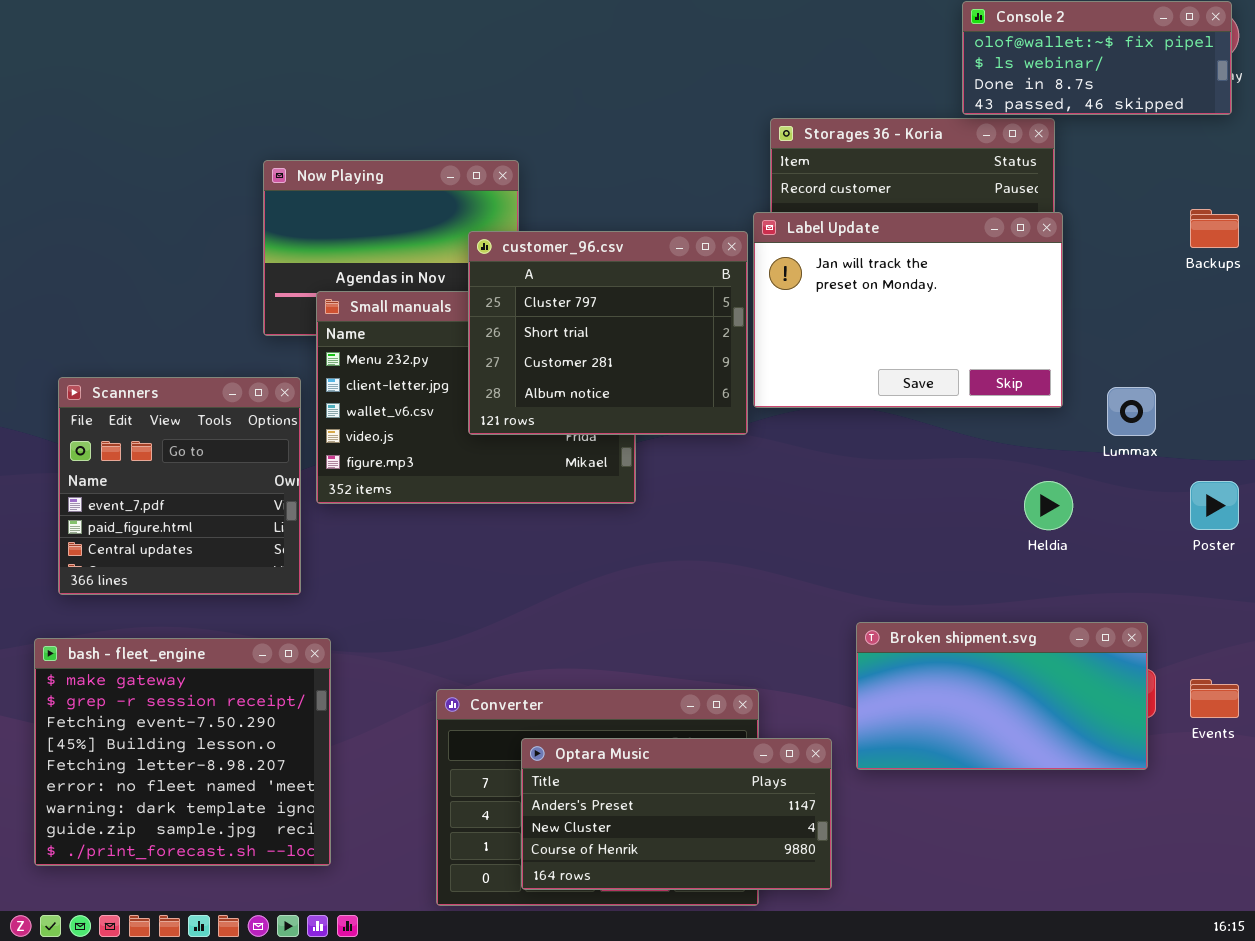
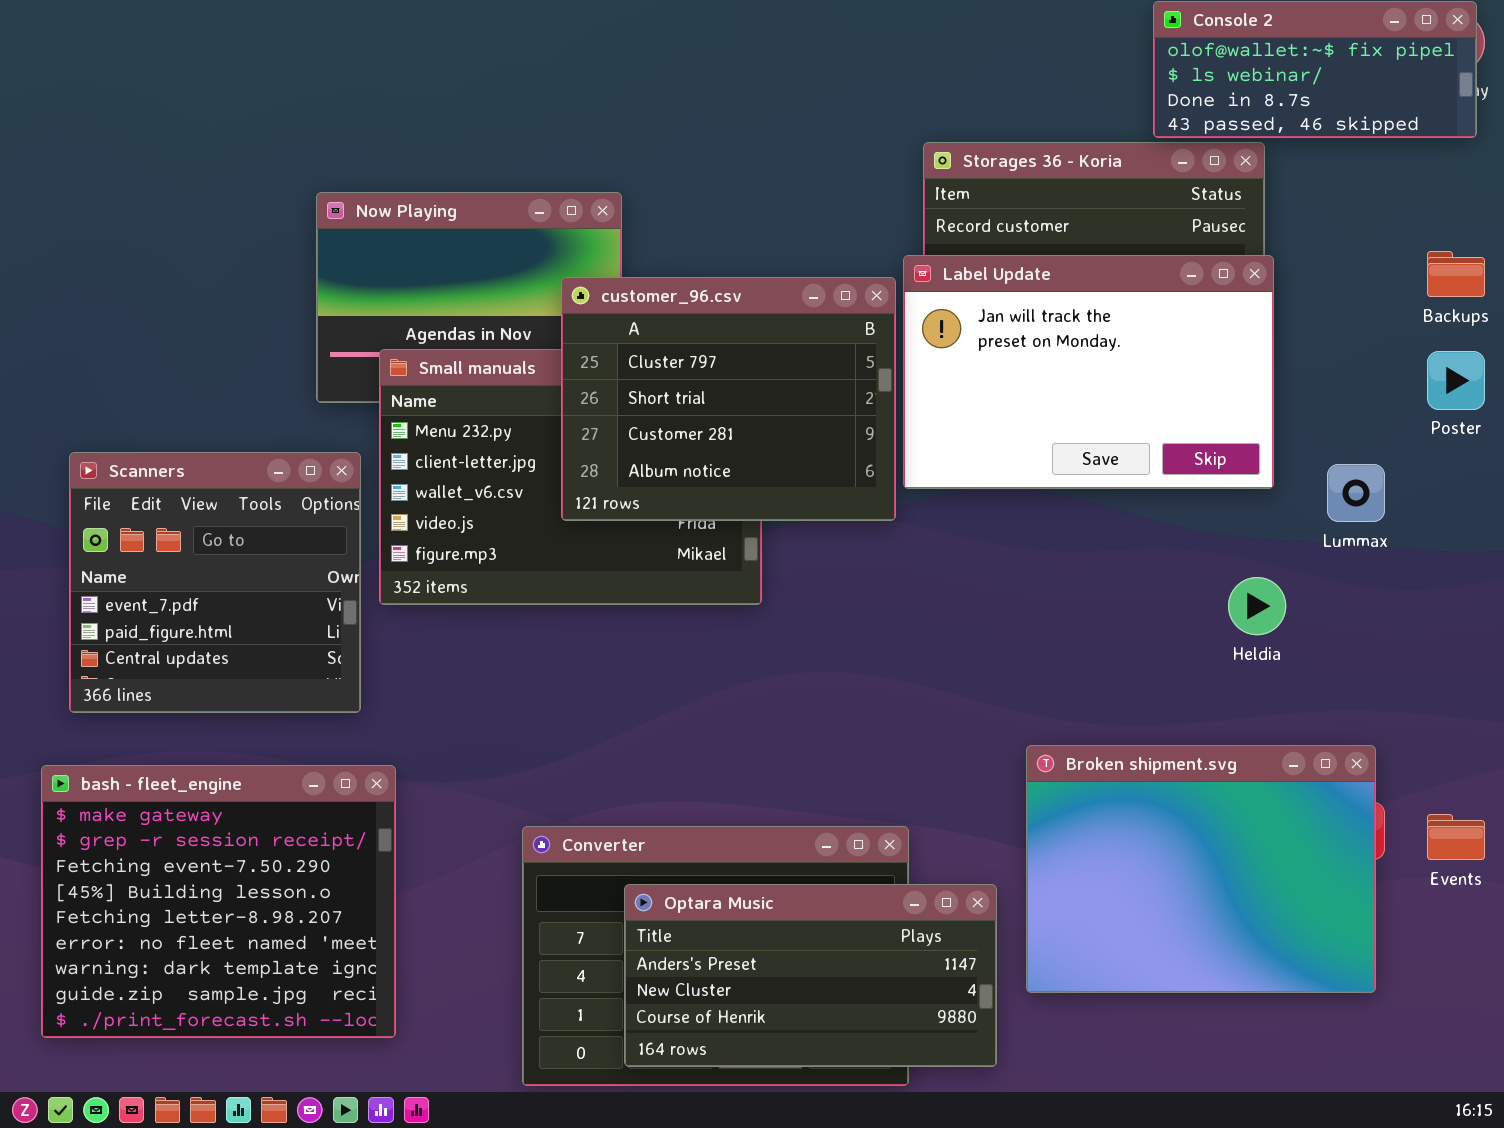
Poster: [1190,481,1239,530] -> [1427,351,1485,410], moved
Broken shipment.svg: [856,622,1148,770] -> [1026,745,1376,993], resized

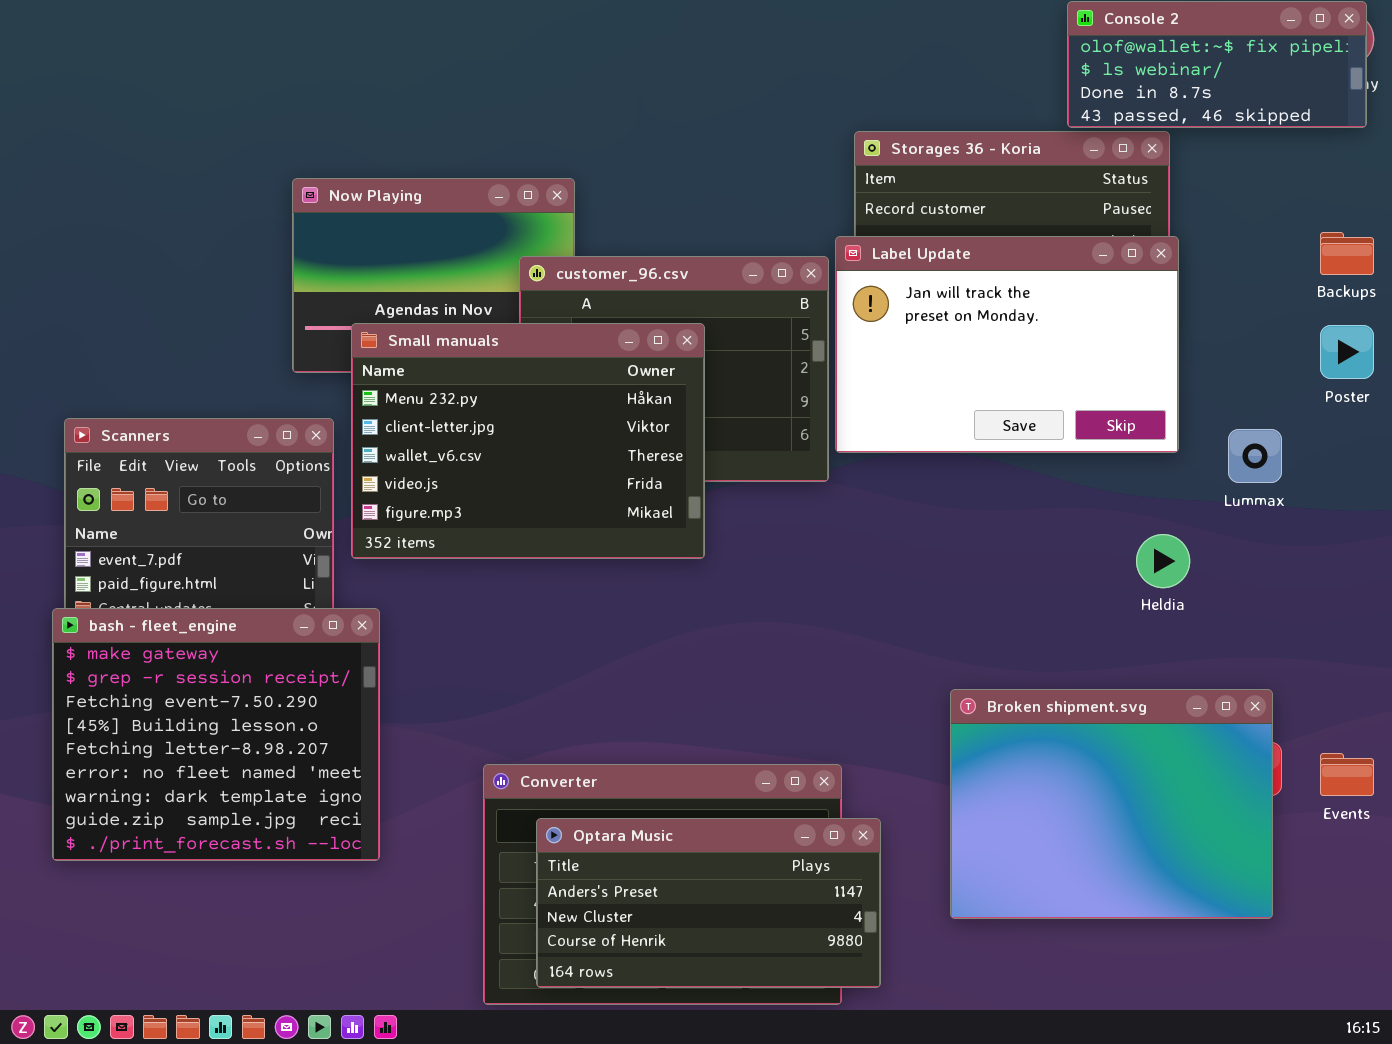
Small manuals: [379,349,762,605] -> [351,323,705,559], raised
bash - fleet_engine: [41,765,396,1038] -> [52,608,380,861], moved
Optara Music: [624,884,997,1067] -> [536,818,881,988], moved

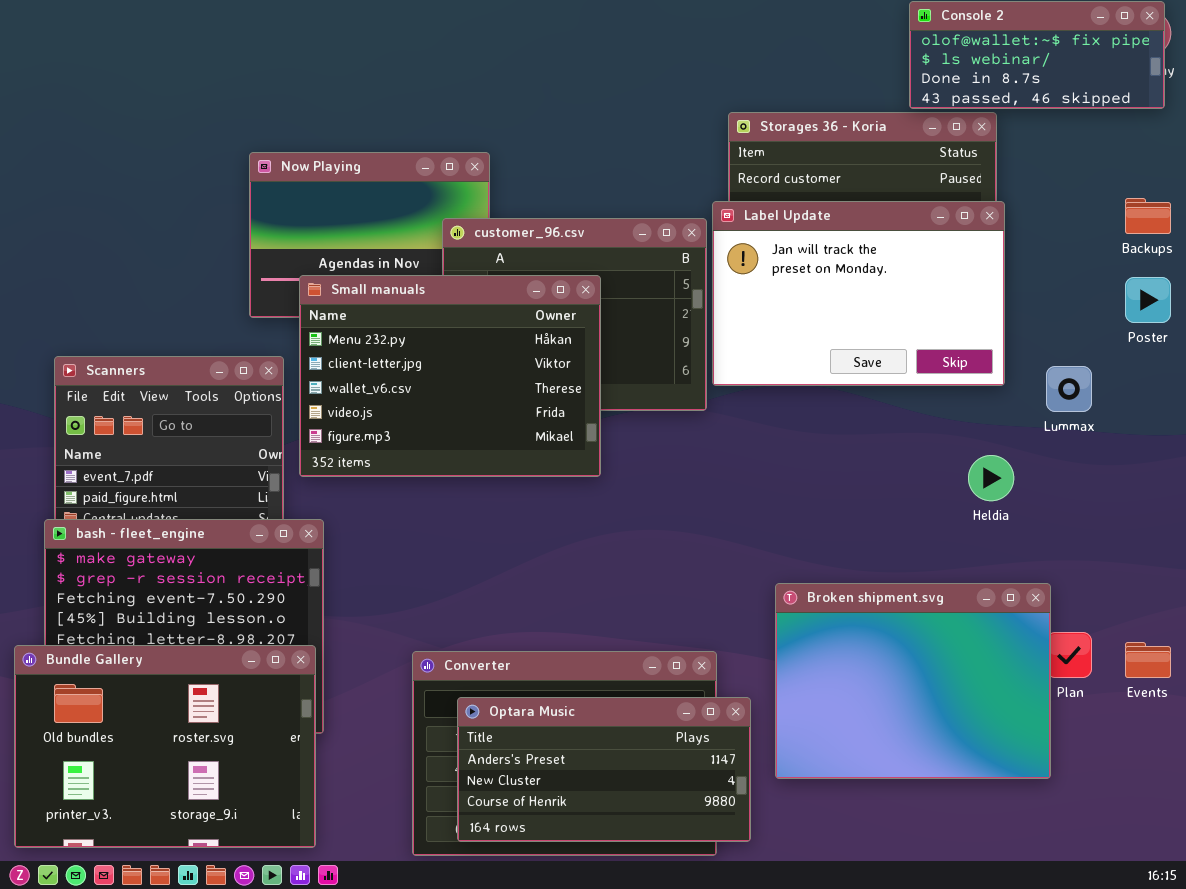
Broken shipment.svg: [950,689,1273,919] -> [775,583,1051,779], moved
Bundle Gallery: none -> [14,645,316,848], opened

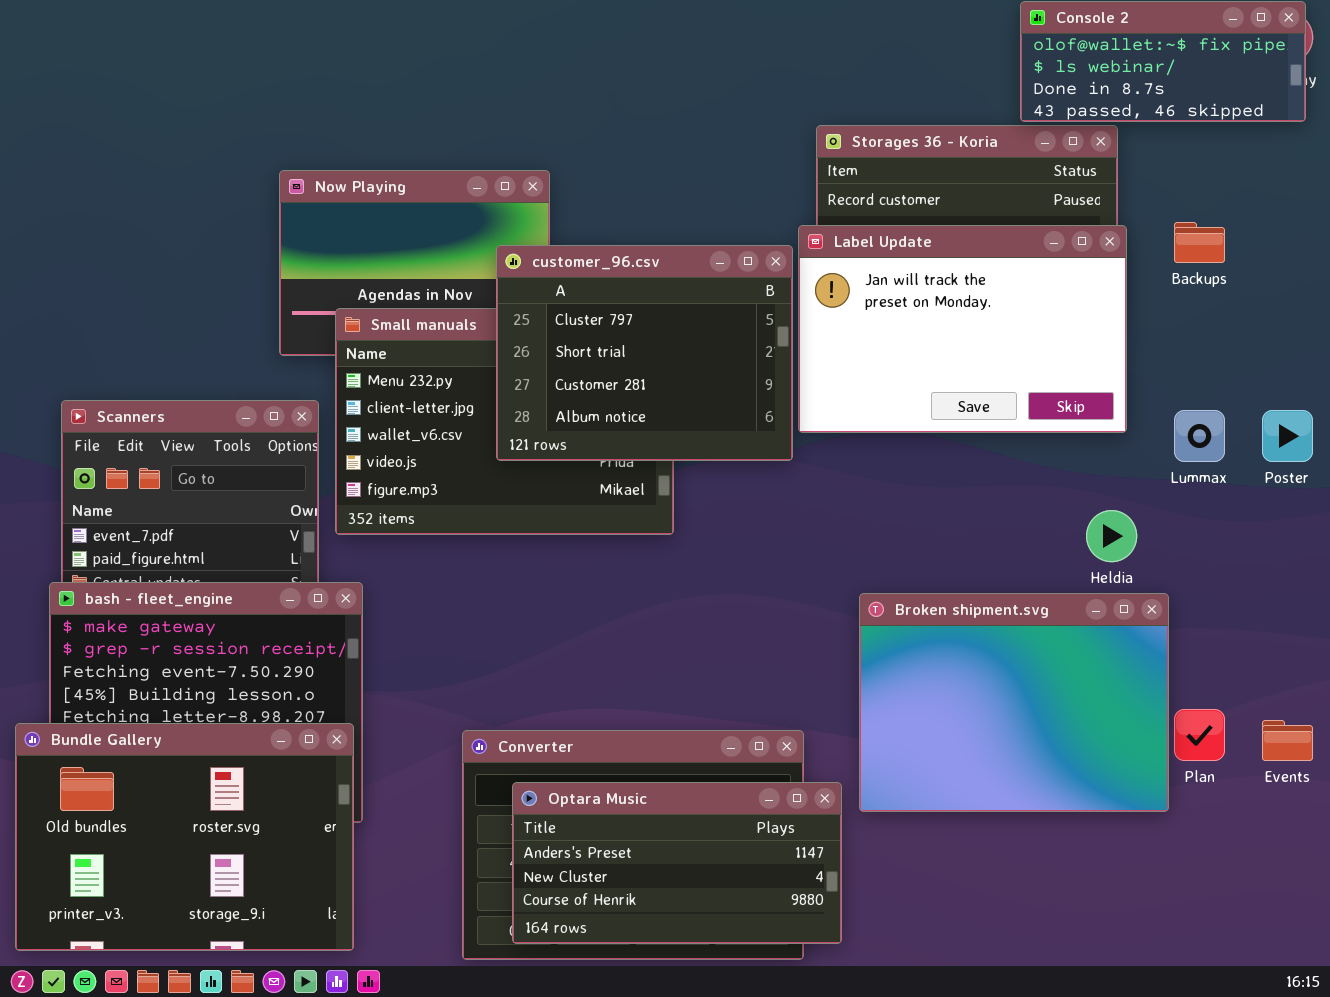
Backups: [1125,198,1171,234] -> [1174,222,1225,263], moved
customer_96.csv: [442,218,707,411] -> [496,245,793,461], raised
Poster: [1125,277,1171,323] -> [1262,410,1313,462], moved
Broken shipment.svg: [775,583,1051,779] -> [859,593,1169,812], moved

